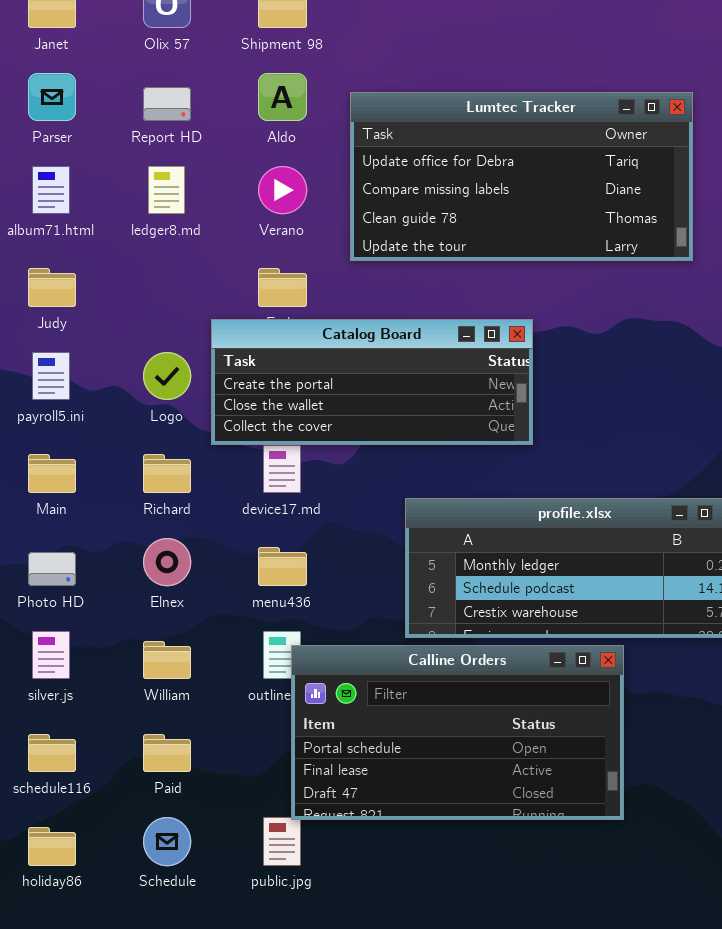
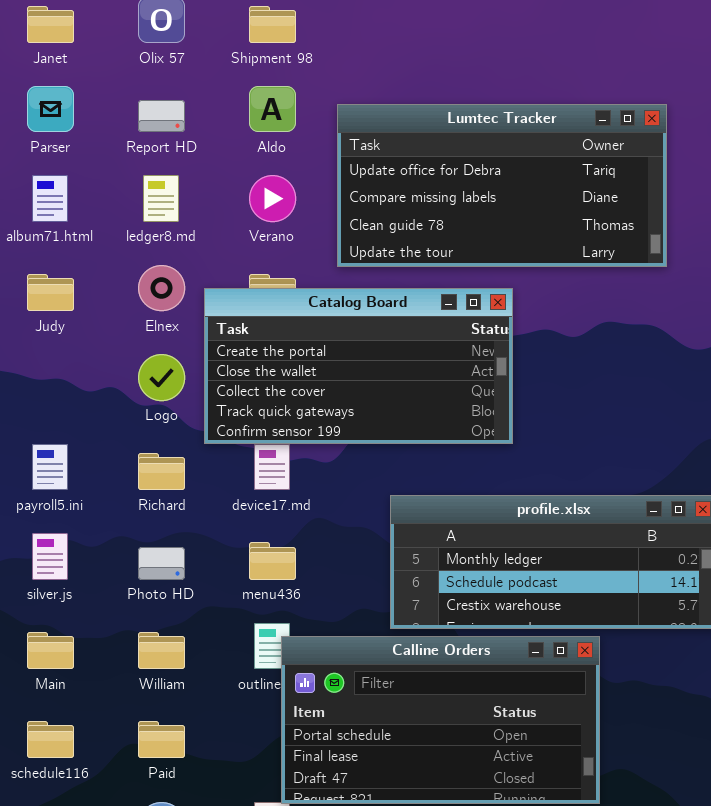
Catalog Board: [211,319,533,445] -> [204,288,513,444], resized
payroll5.ini: [32,352,70,400] -> [32,444,68,490], moved
Main: [28,454,76,493] -> [27,632,74,669], moved
Elnex: [143,538,191,586] -> [138,265,185,311], moved
Photo HD: [28,552,76,586] -> [138,547,185,580], moved
silver.js: [32,631,70,679] -> [32,533,68,580], moved

